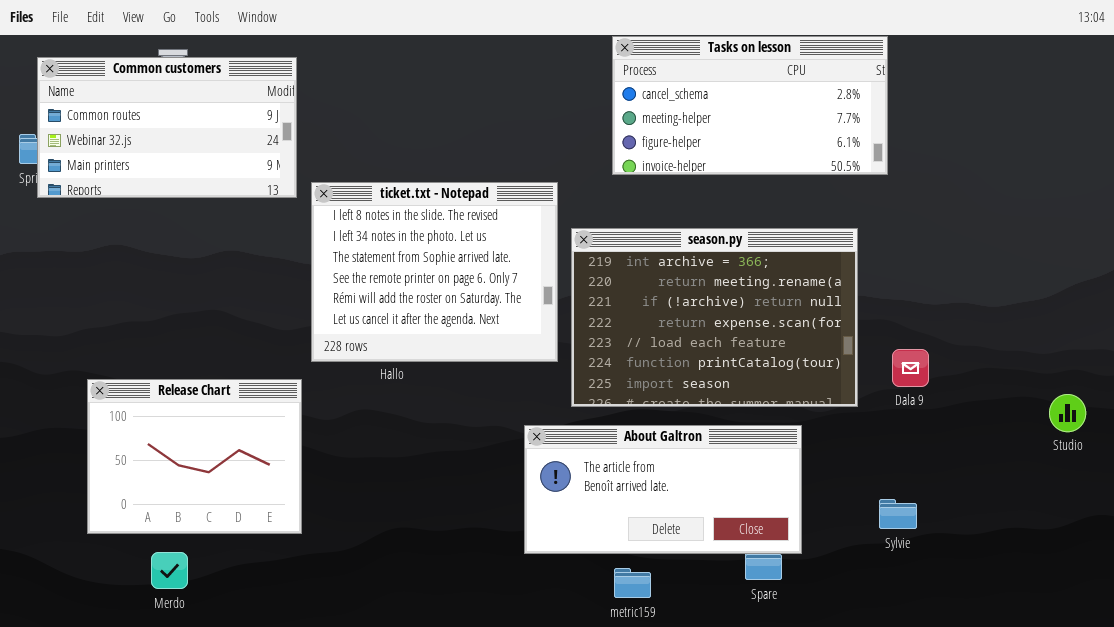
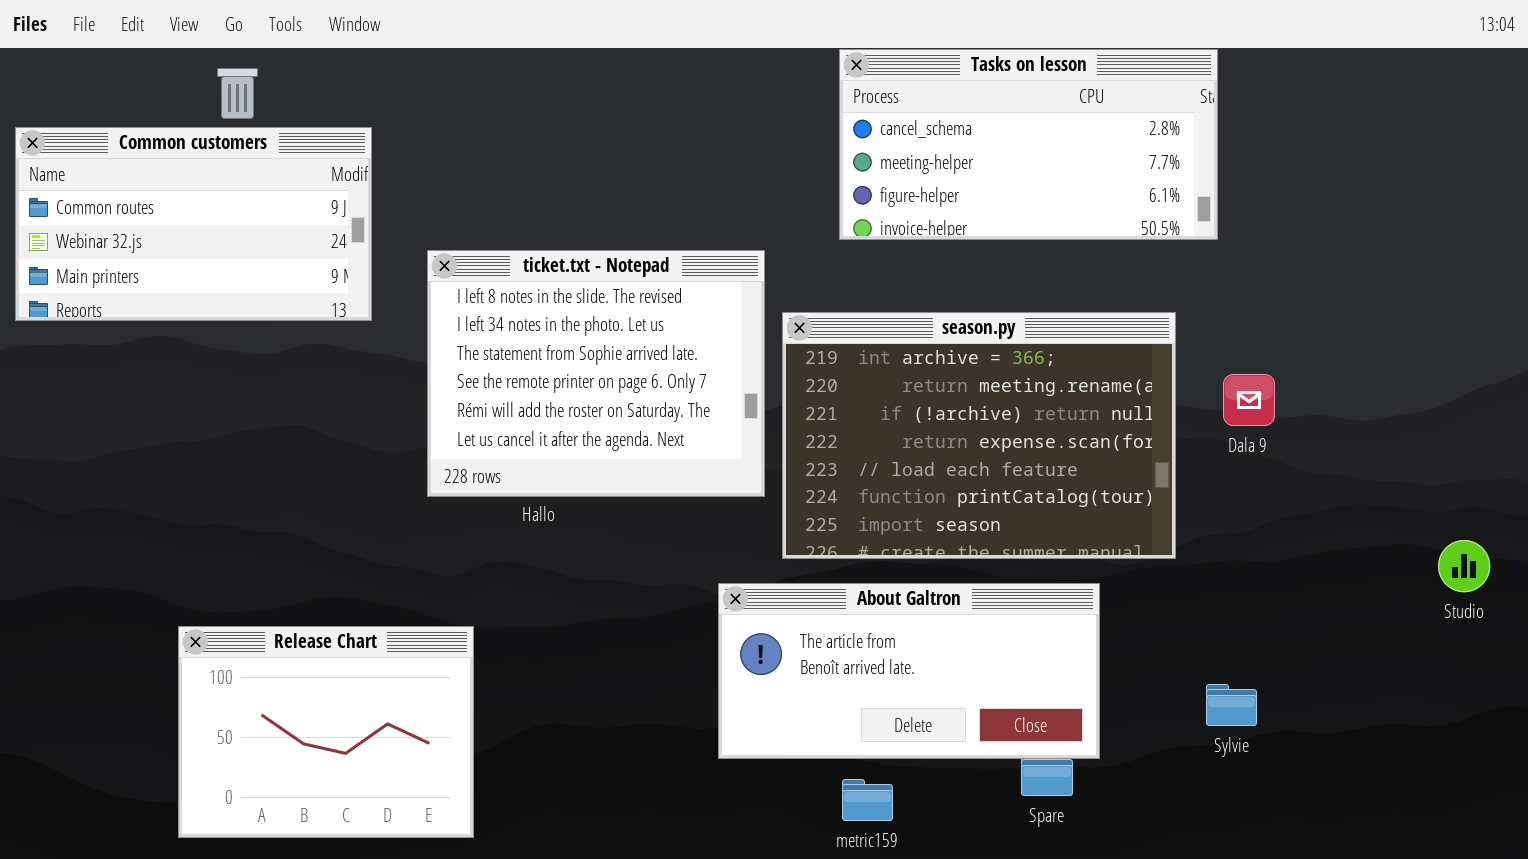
Common customers: [37,57,297,198] -> [15,127,372,321], moved
Dala 9: [892,349,929,387] -> [1223,374,1275,426], moved
Release Chart: [87,379,302,534] -> [178,626,474,838], moved

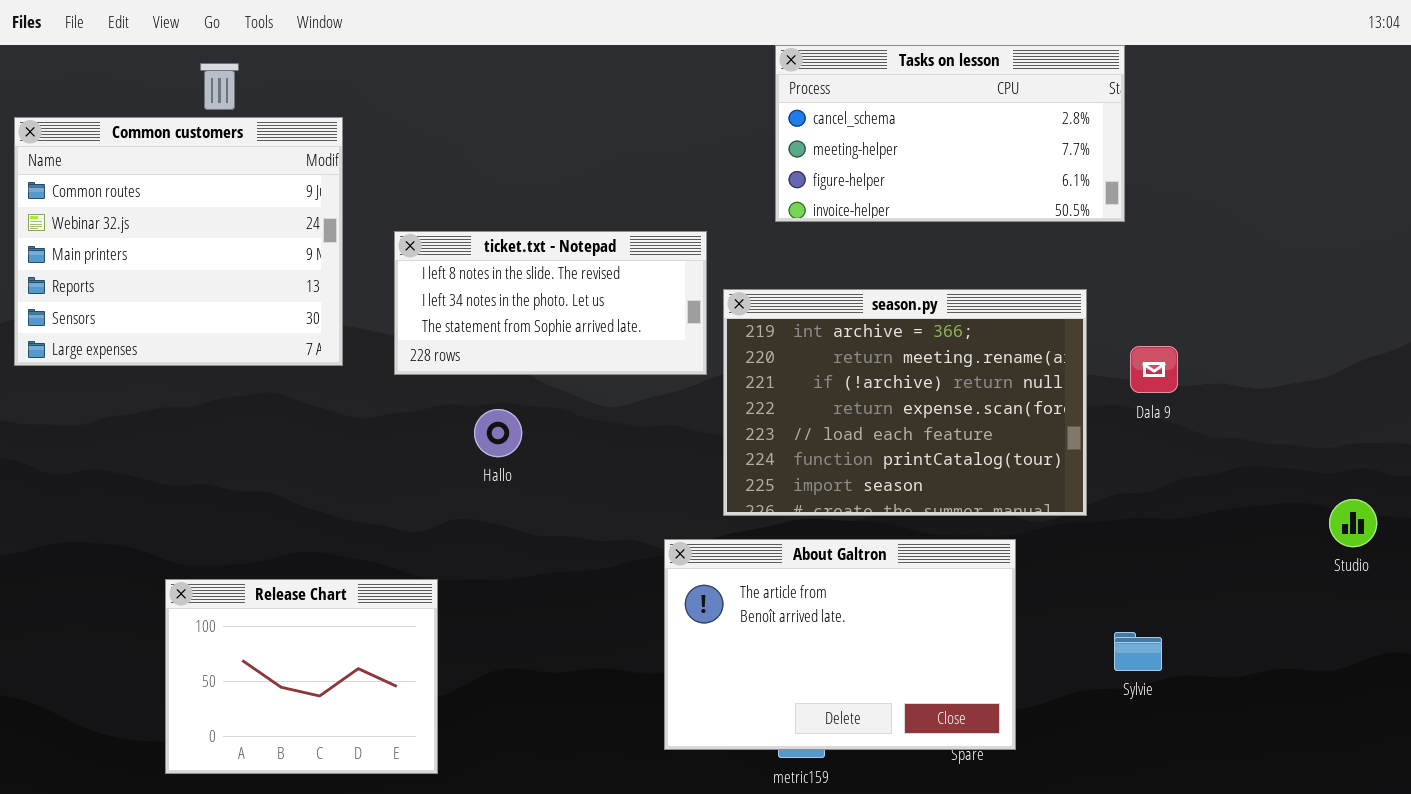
Common customers: [15,127,372,321] -> [14,117,343,366], resized
ticket.txt - Notepad: [427,250,765,497] -> [394,231,707,375], resized
About Galtron: [718,583,1100,759] -> [664,539,1016,750], resized

